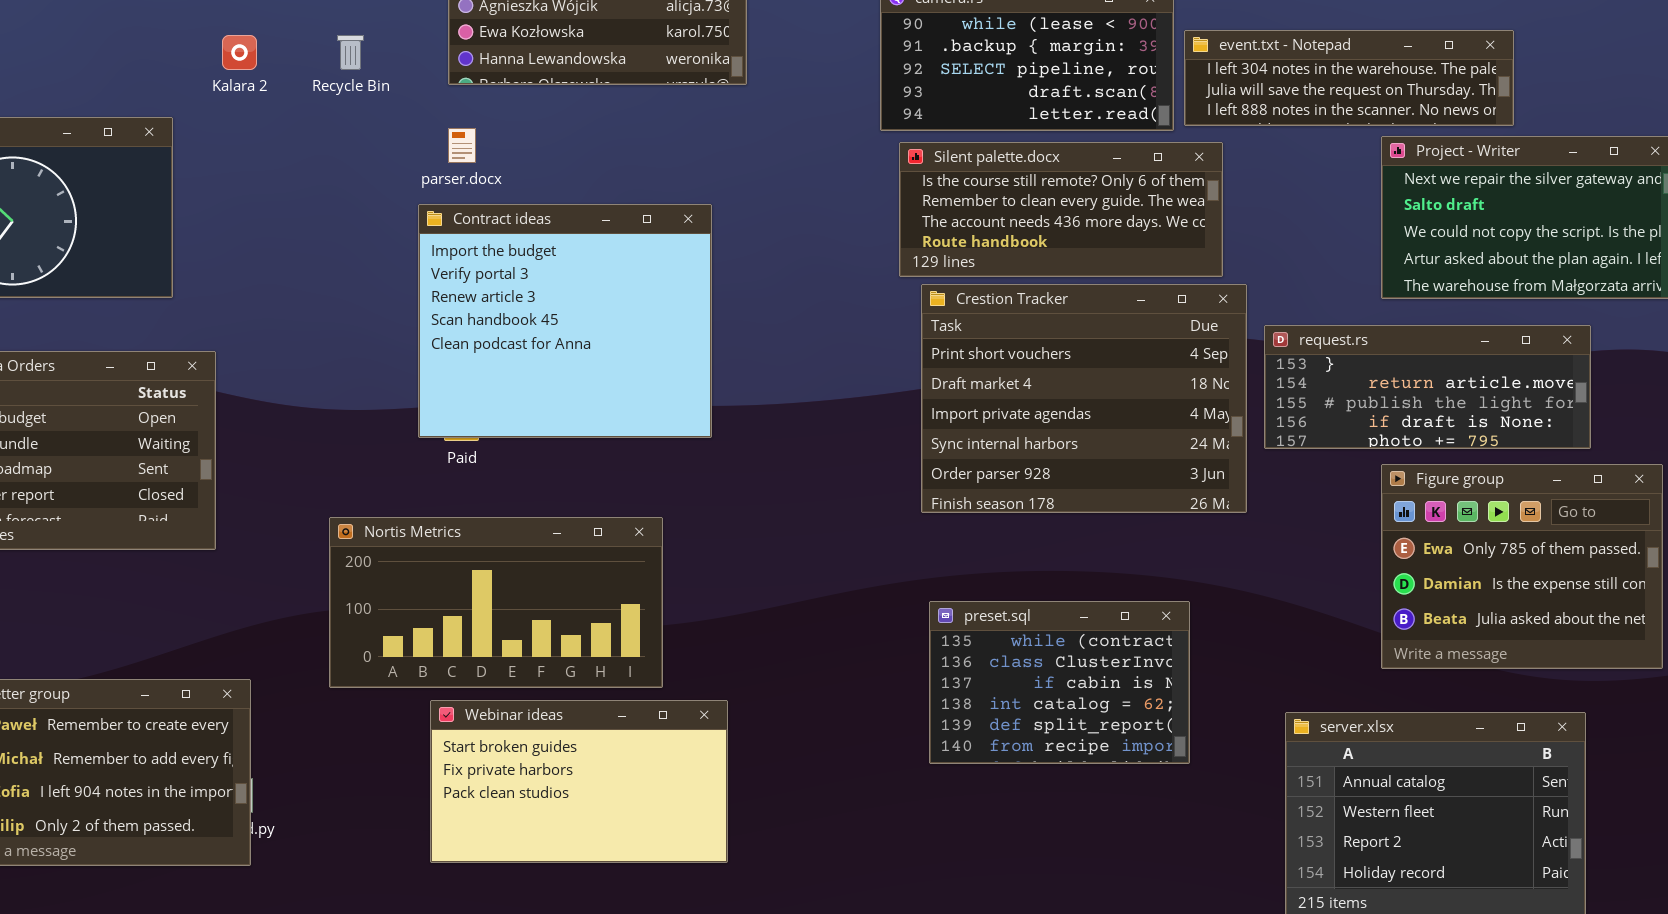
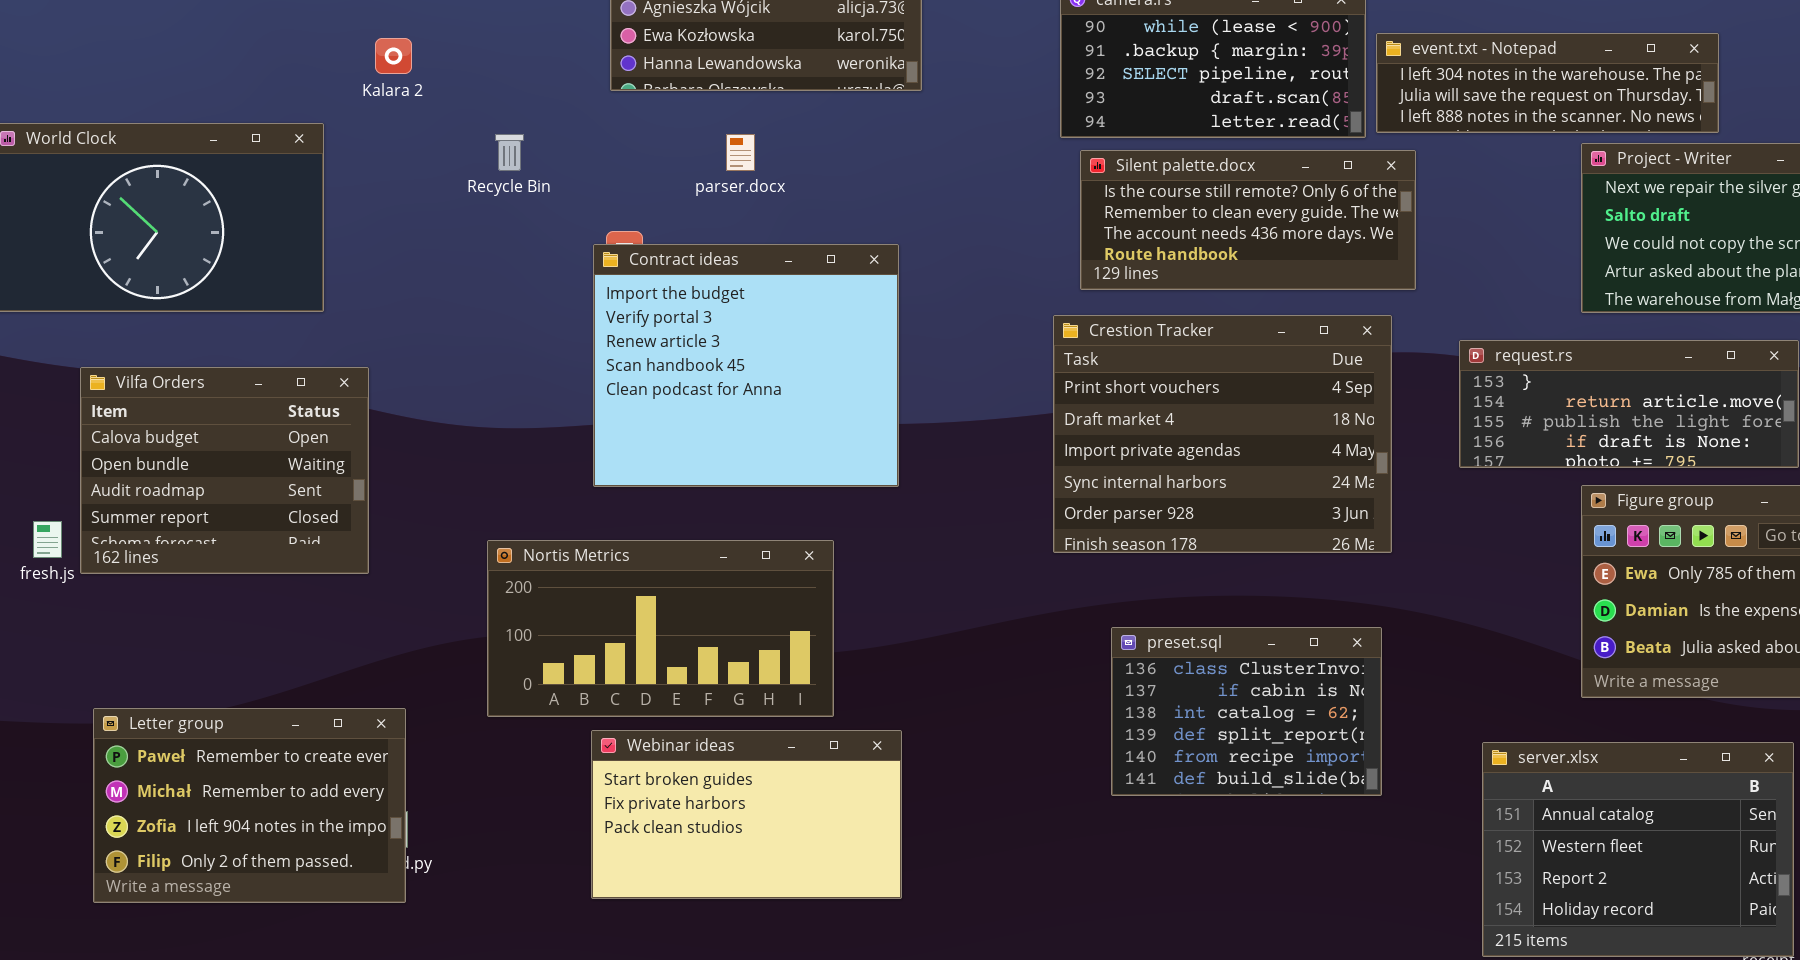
Recycle Bin: [337,35,364,70] -> [495,134,524,171], moved
parser.docx: [448,128,476,163] -> [726,134,755,171], moved
Contract ideas: [418,204,712,438] -> [593,244,899,487], moved
Crestion Tracker: [921,284,1247,513] -> [1053,315,1392,553], moved
preset.sql: [929,601,1190,764] -> [1111,627,1382,796], scrolled down 1 row

